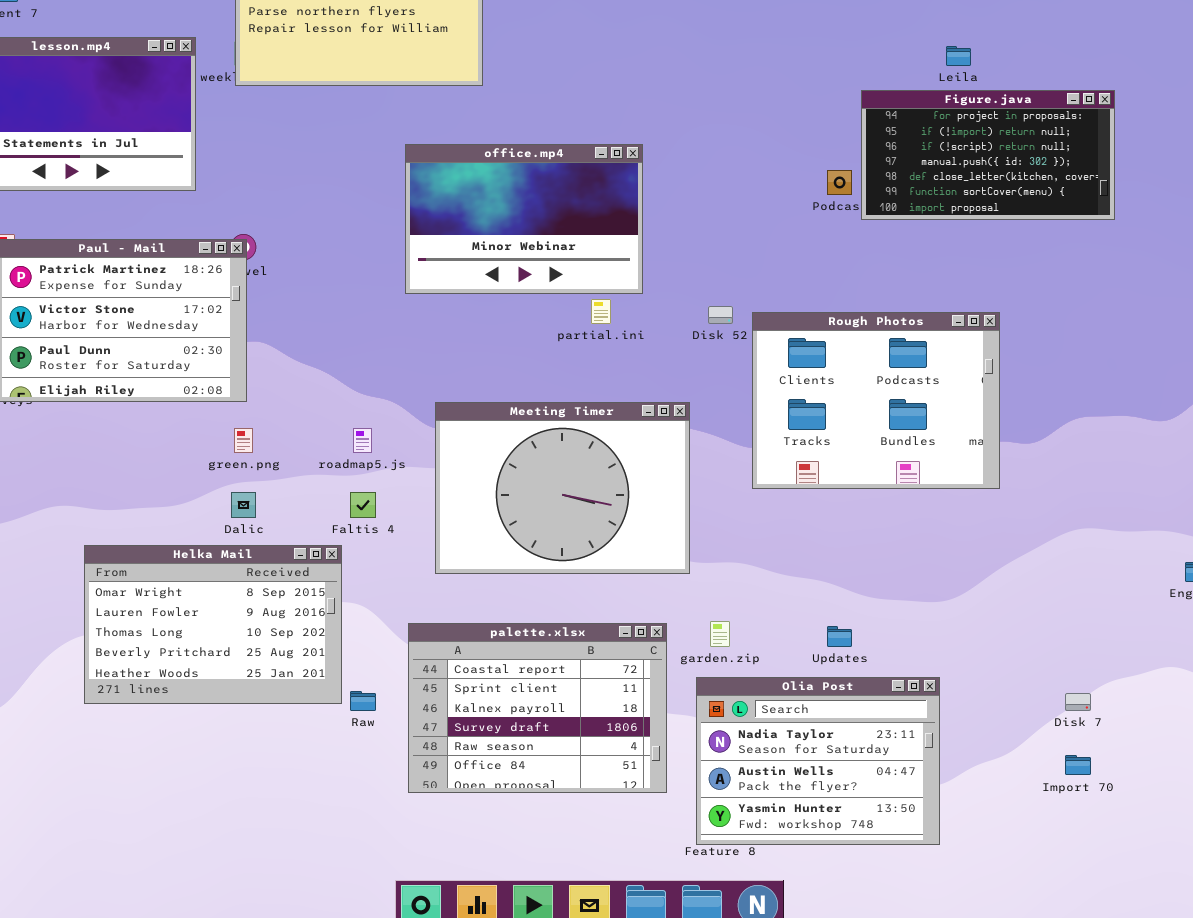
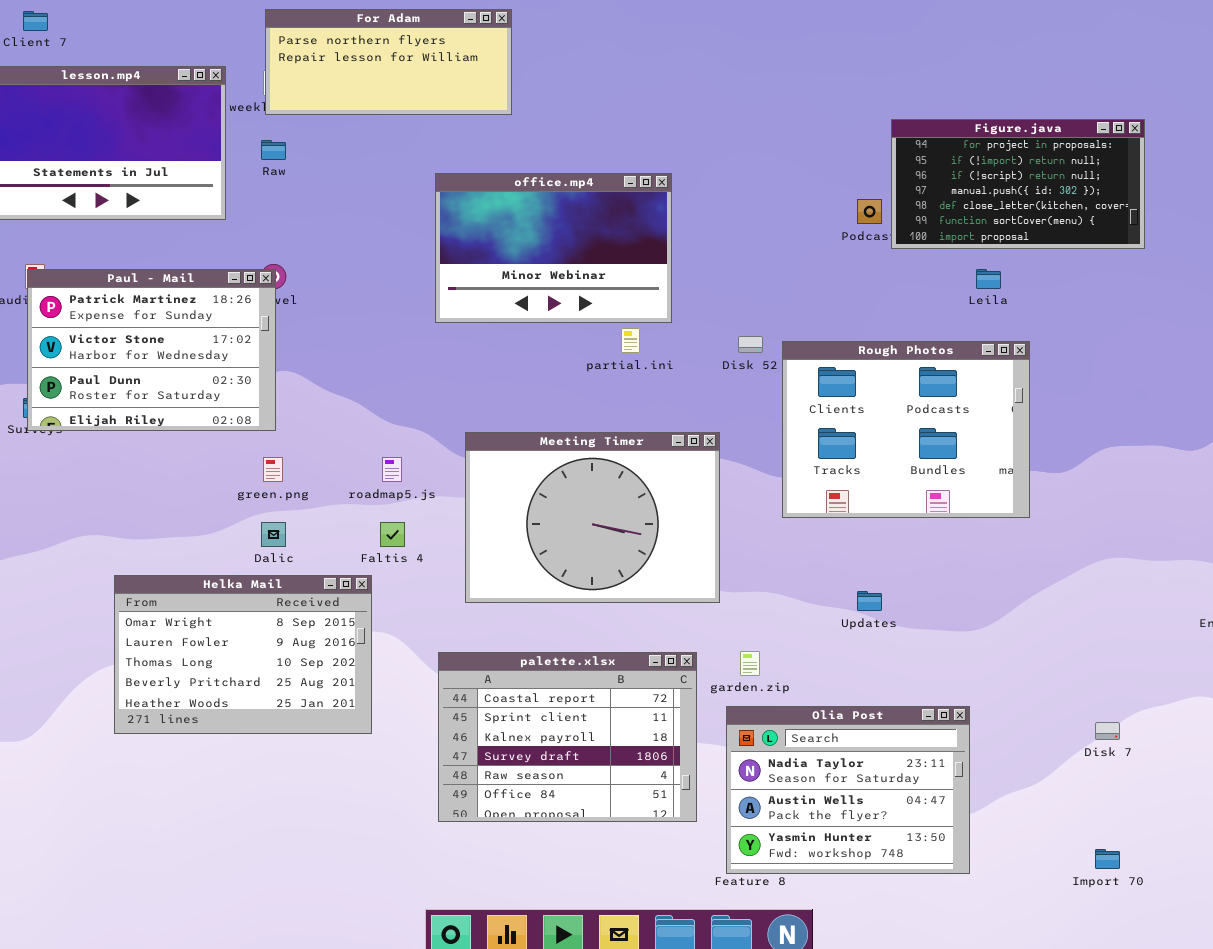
Leila: [946,46,971,66] -> [976,269,1001,289], moved
Updates: [827,626,852,647] -> [857,591,882,611], moved
Raw: [350,691,376,711] -> [261,140,286,160], moved
Import 70: [1065,755,1091,775] -> [1095,849,1120,869], moved

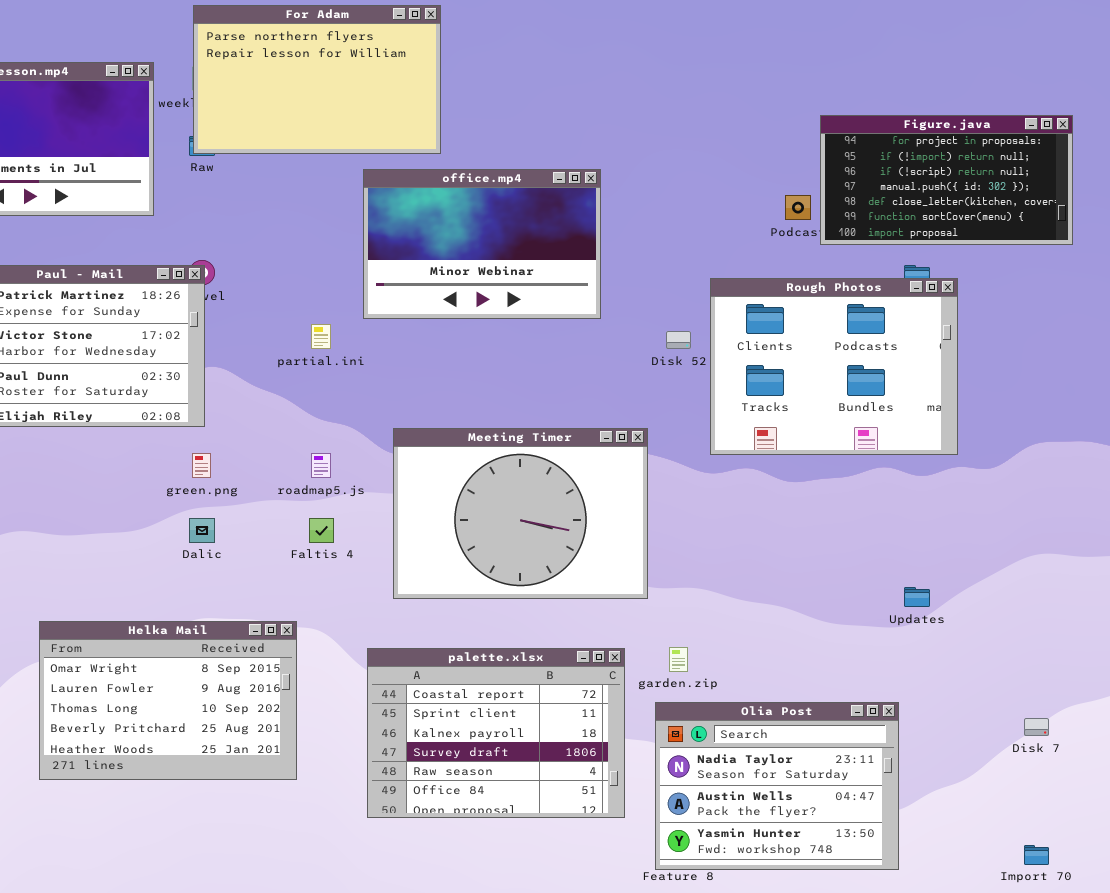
For Adam: [265,9,512,115] -> [193,5,441,154], resized
partial.ini: [621,328,640,353] -> [311,324,331,349], moved
Rough Photos: [782,341,1030,518] -> [710,278,958,455], moved
Helka Mail: [114,575,372,734] -> [39,621,297,780], moved
Updates: [857,591,882,611] -> [904,587,930,607], moved

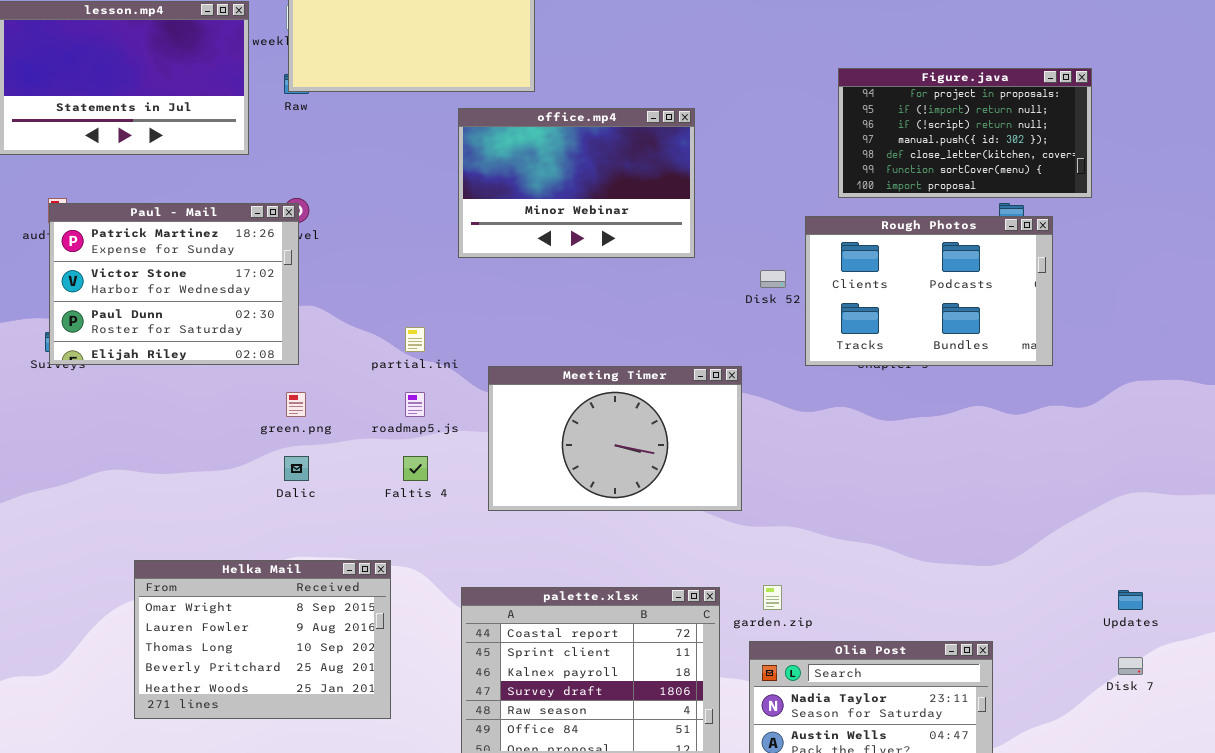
Figure.java: [820,115,1073,245] -> [838,68,1092,198], moved
Rough Photos: [710,278,958,455] -> [805,216,1053,366], resized
partial.ini: [311,324,331,349] -> [405,327,425,352], moved
Meeting Timer: [393,428,648,599] -> [488,366,742,511], resized
Updates: [904,587,930,607] -> [1118,590,1143,610], moved

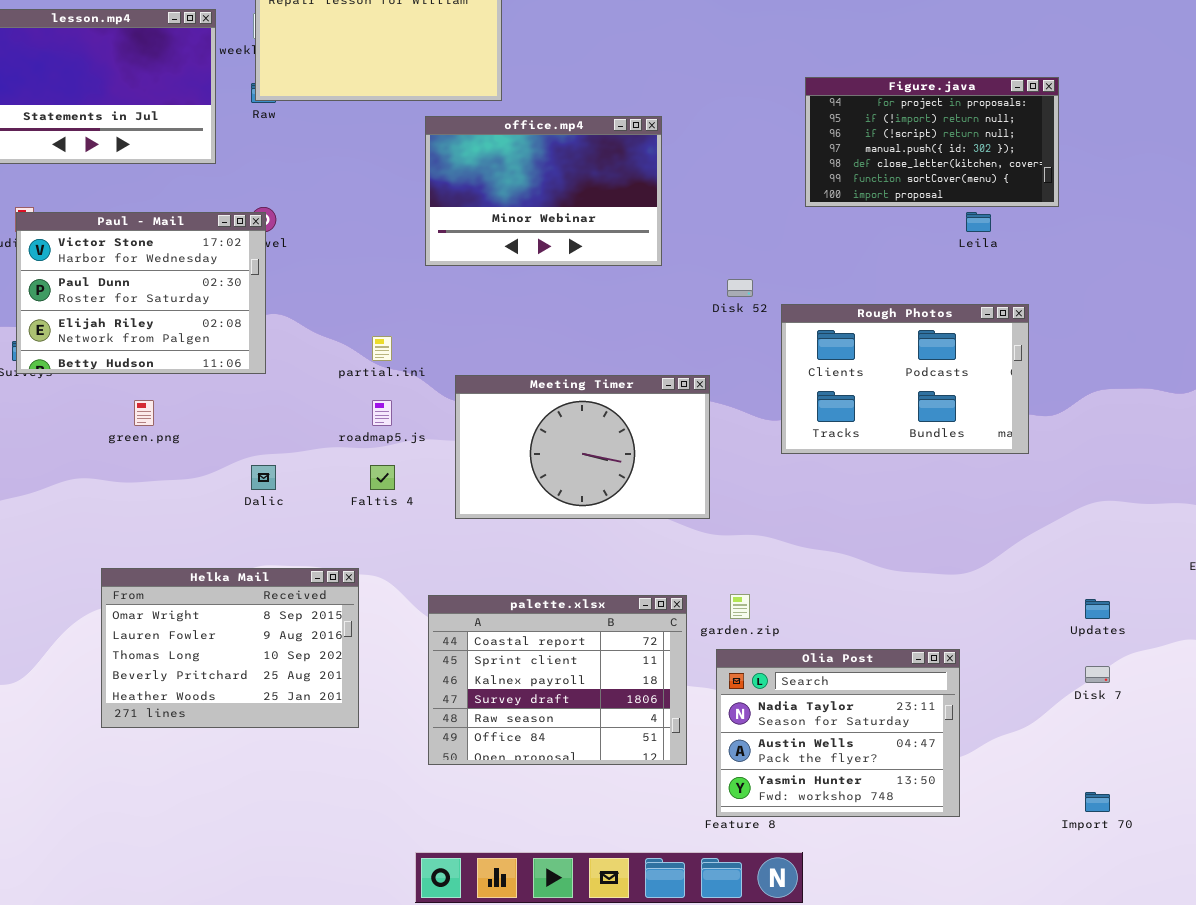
Paul - Mail: [49,203,299,365] -> [16,212,266,374], scrolled down 1 row
Rough Photos: [805,216,1053,366] -> [781,304,1029,454], moved
green.png: [286,392,306,417] -> [134,400,154,426], moved

